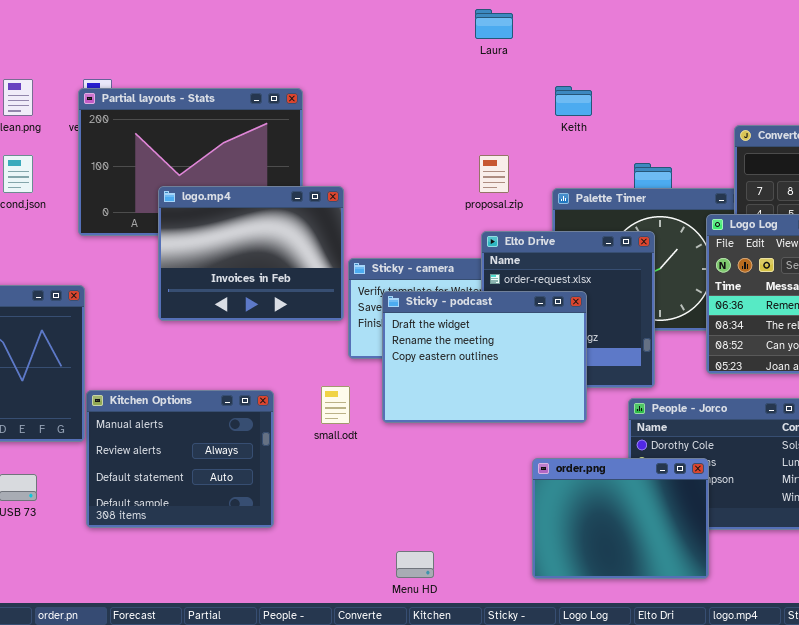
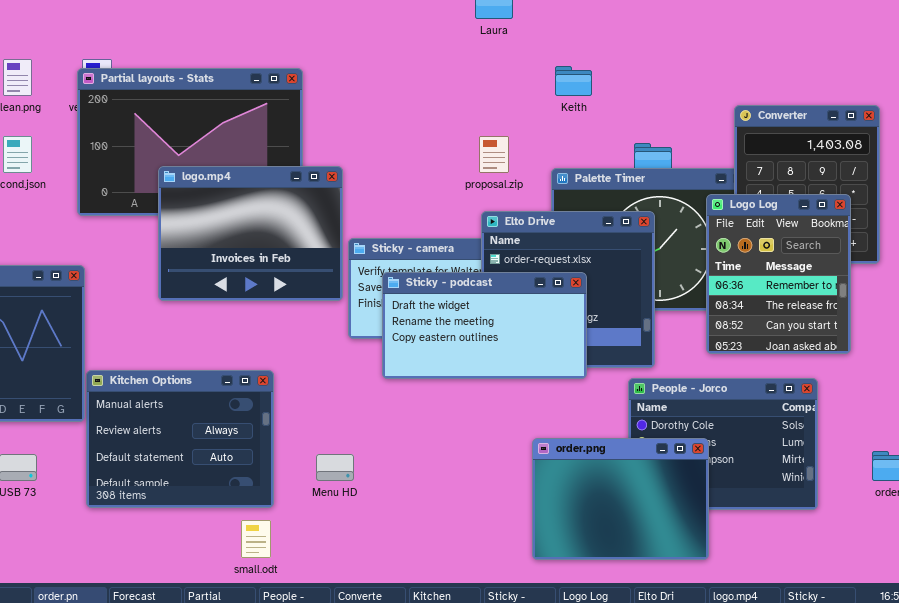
Sticky - podcast: [382,291,587,423] -> [382,272,587,379], resized
small.odt: [321,386,350,424] -> [241,520,271,558], moved
Menu HD: [396,551,434,578] -> [316,454,354,481], moved

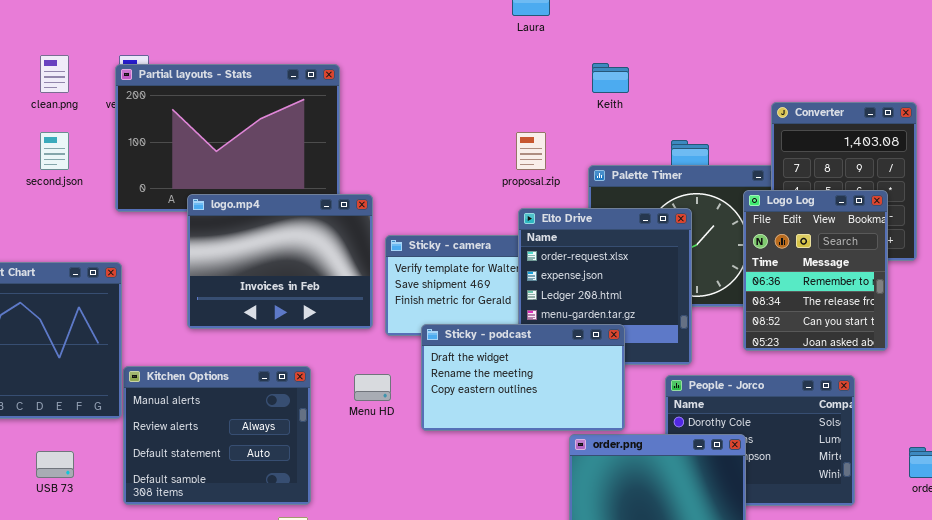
logo.mp4: [158,166,343,301] -> [187,194,373,329], moved
Sticky - podcast: [382,272,587,379] -> [421,324,625,431], moved
Menu HD: [316,454,354,481] -> [354,374,391,401], moved

